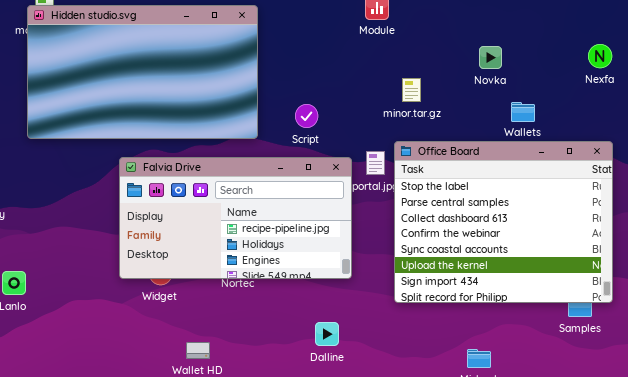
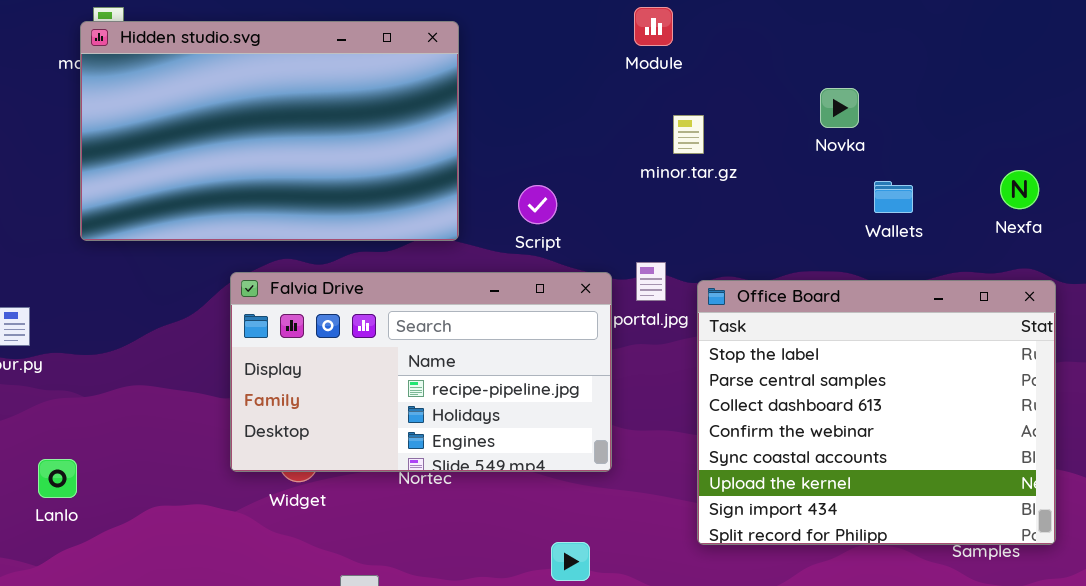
Nexfa: [588,44,612,68] -> [1000,170,1039,209], moved
minor.tar.gz: [402,78,421,102] -> [673,115,704,154], moved
Office Board: [394,141,613,303] -> [697,280,1056,545], moved

